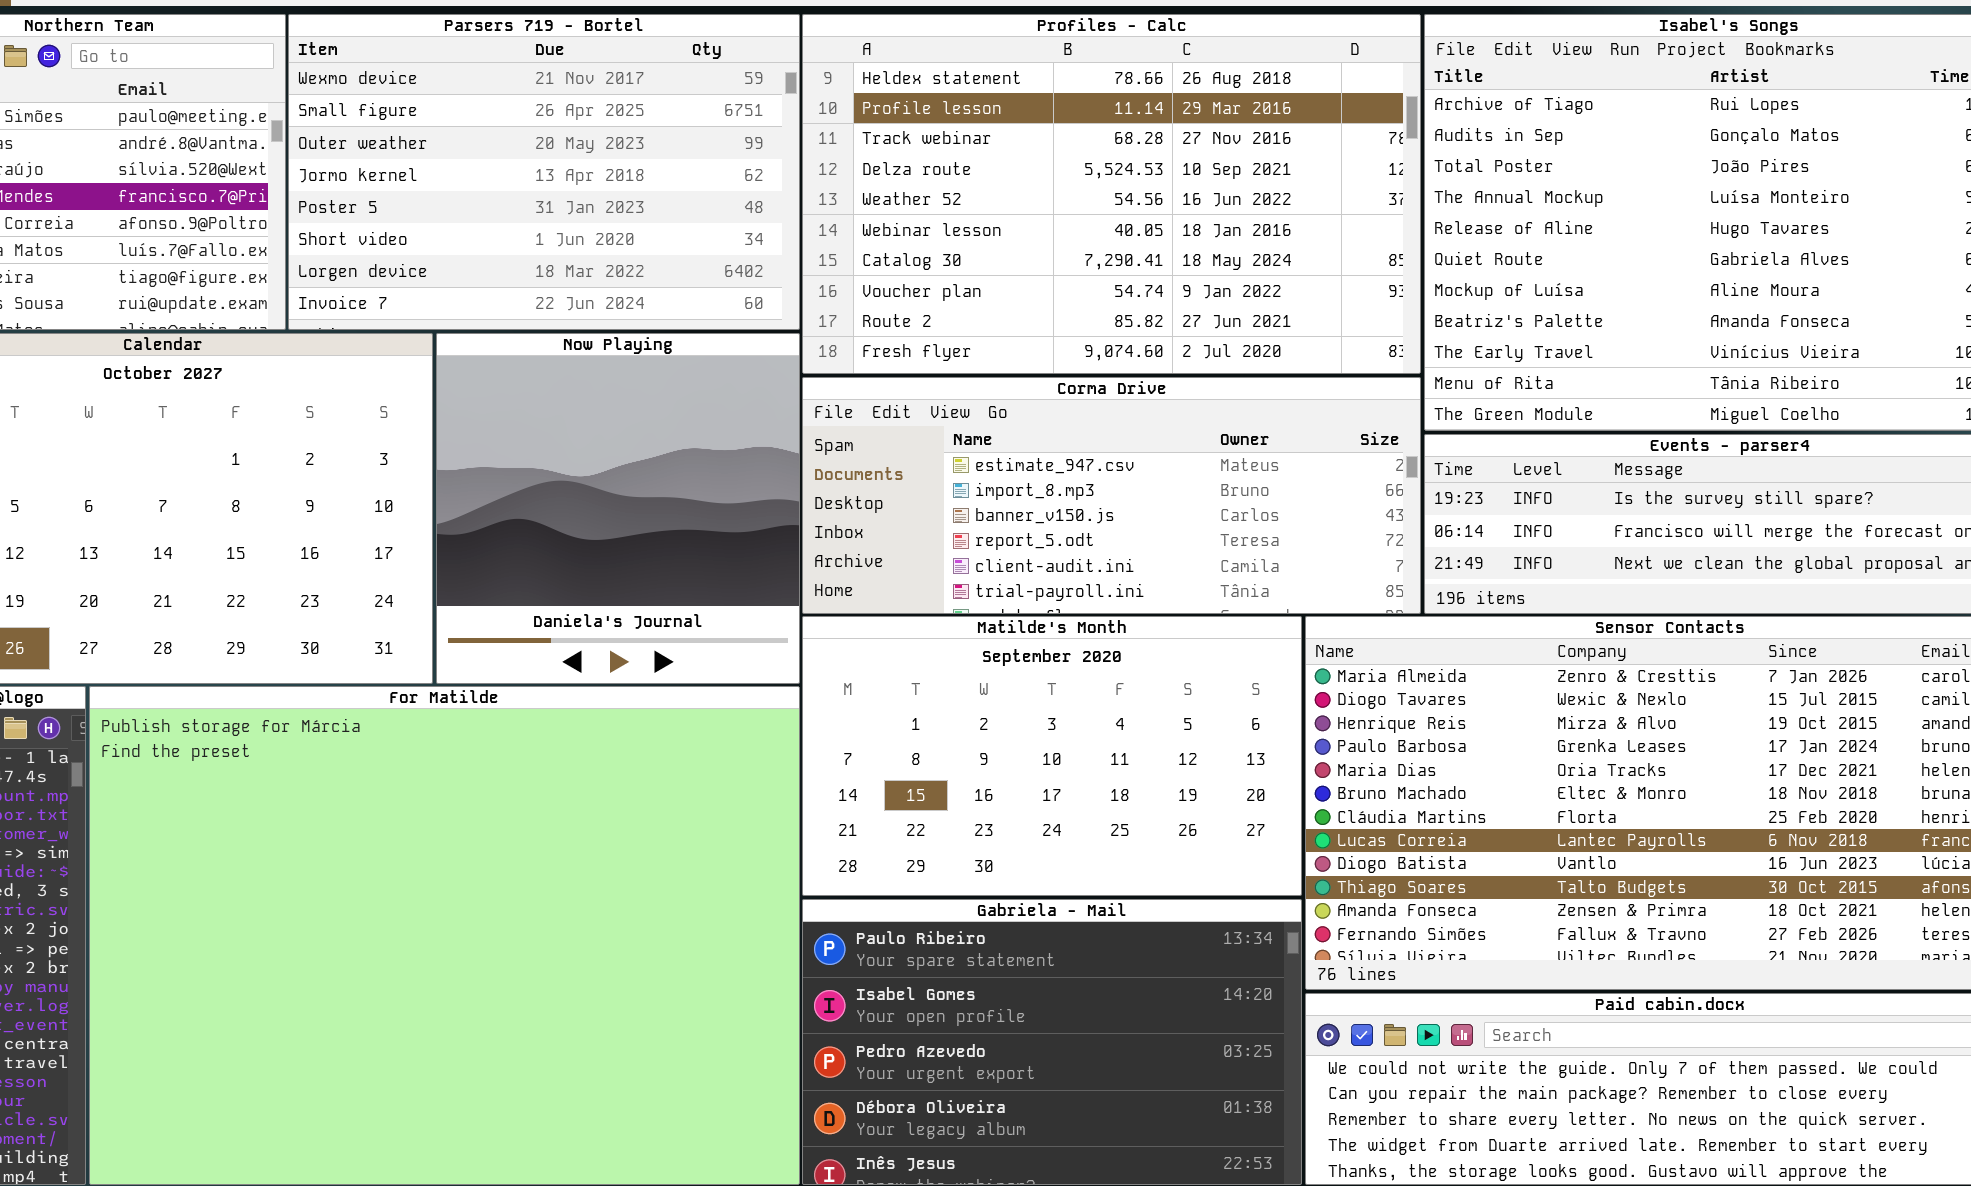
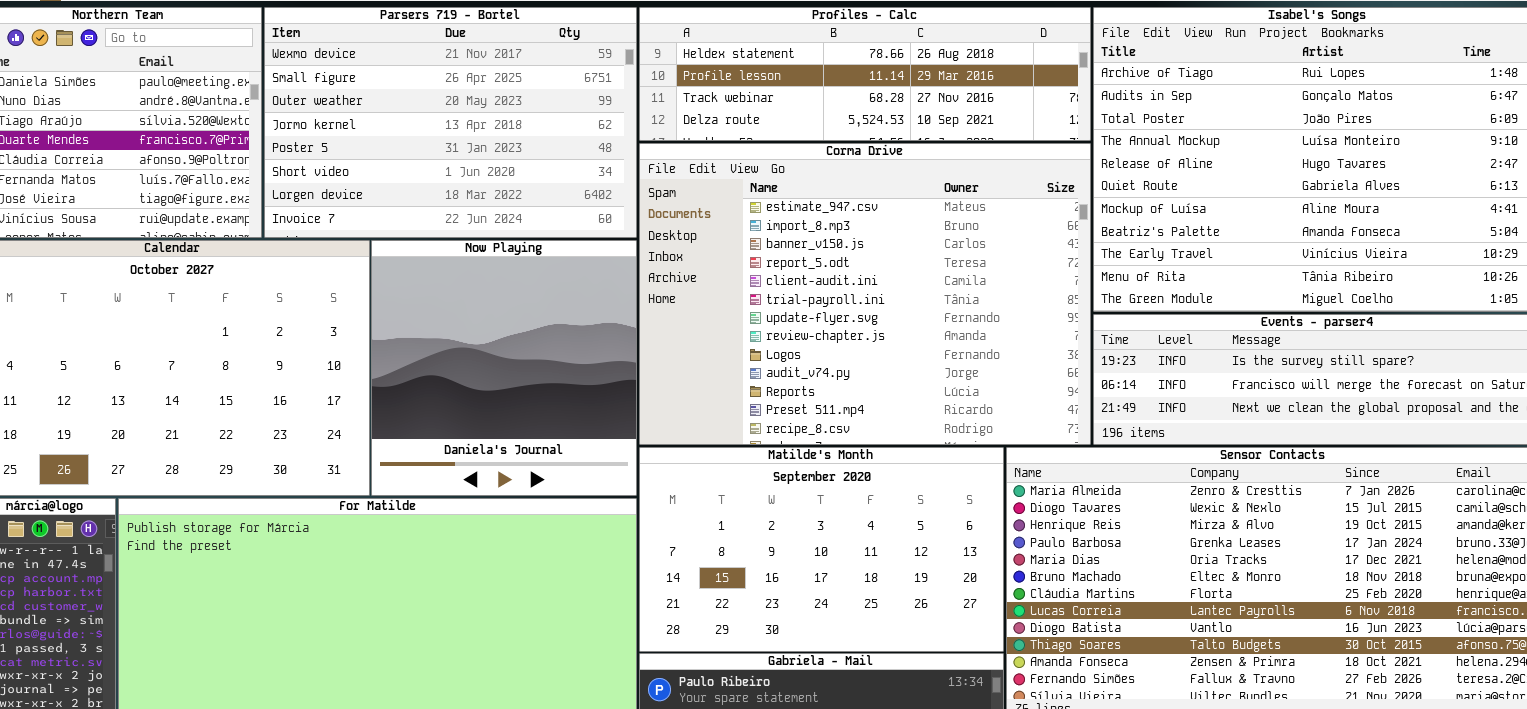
Profiles - Calc: [802,14,1421,374] -> [639,7,1091,141], resized
Corma Drive: [802,377,1421,614] -> [639,143,1091,445], resized

